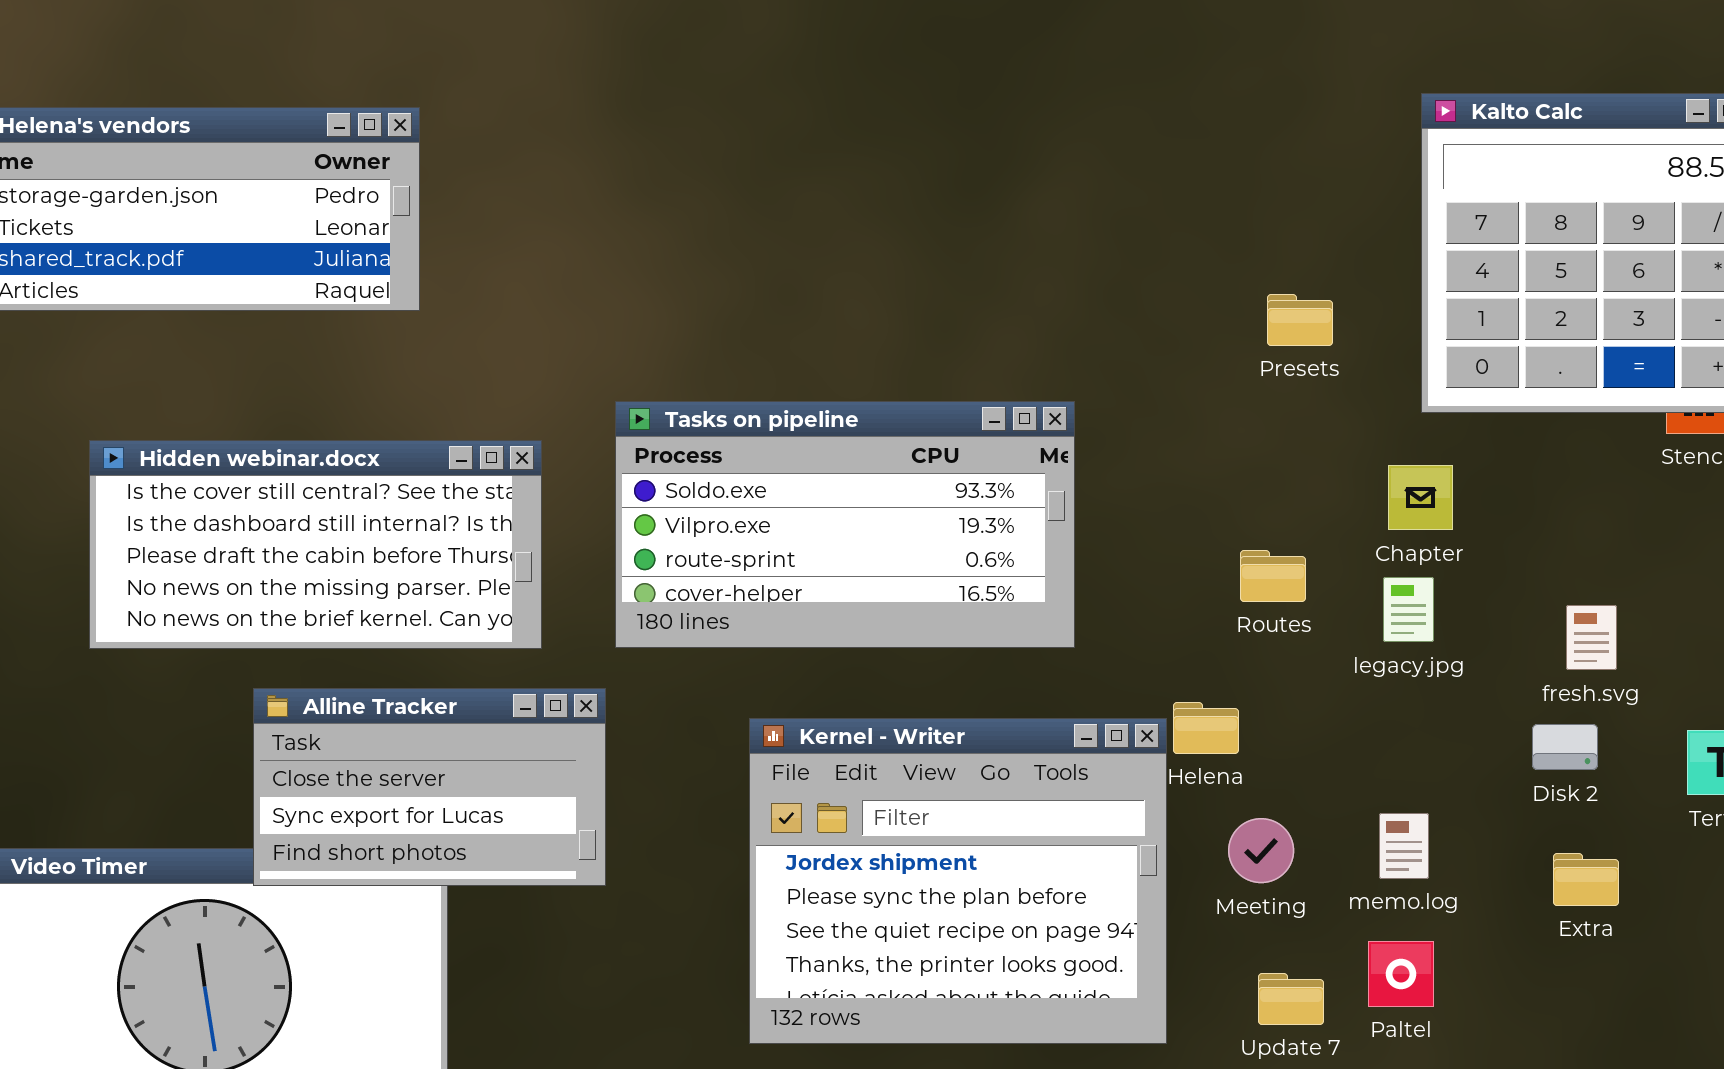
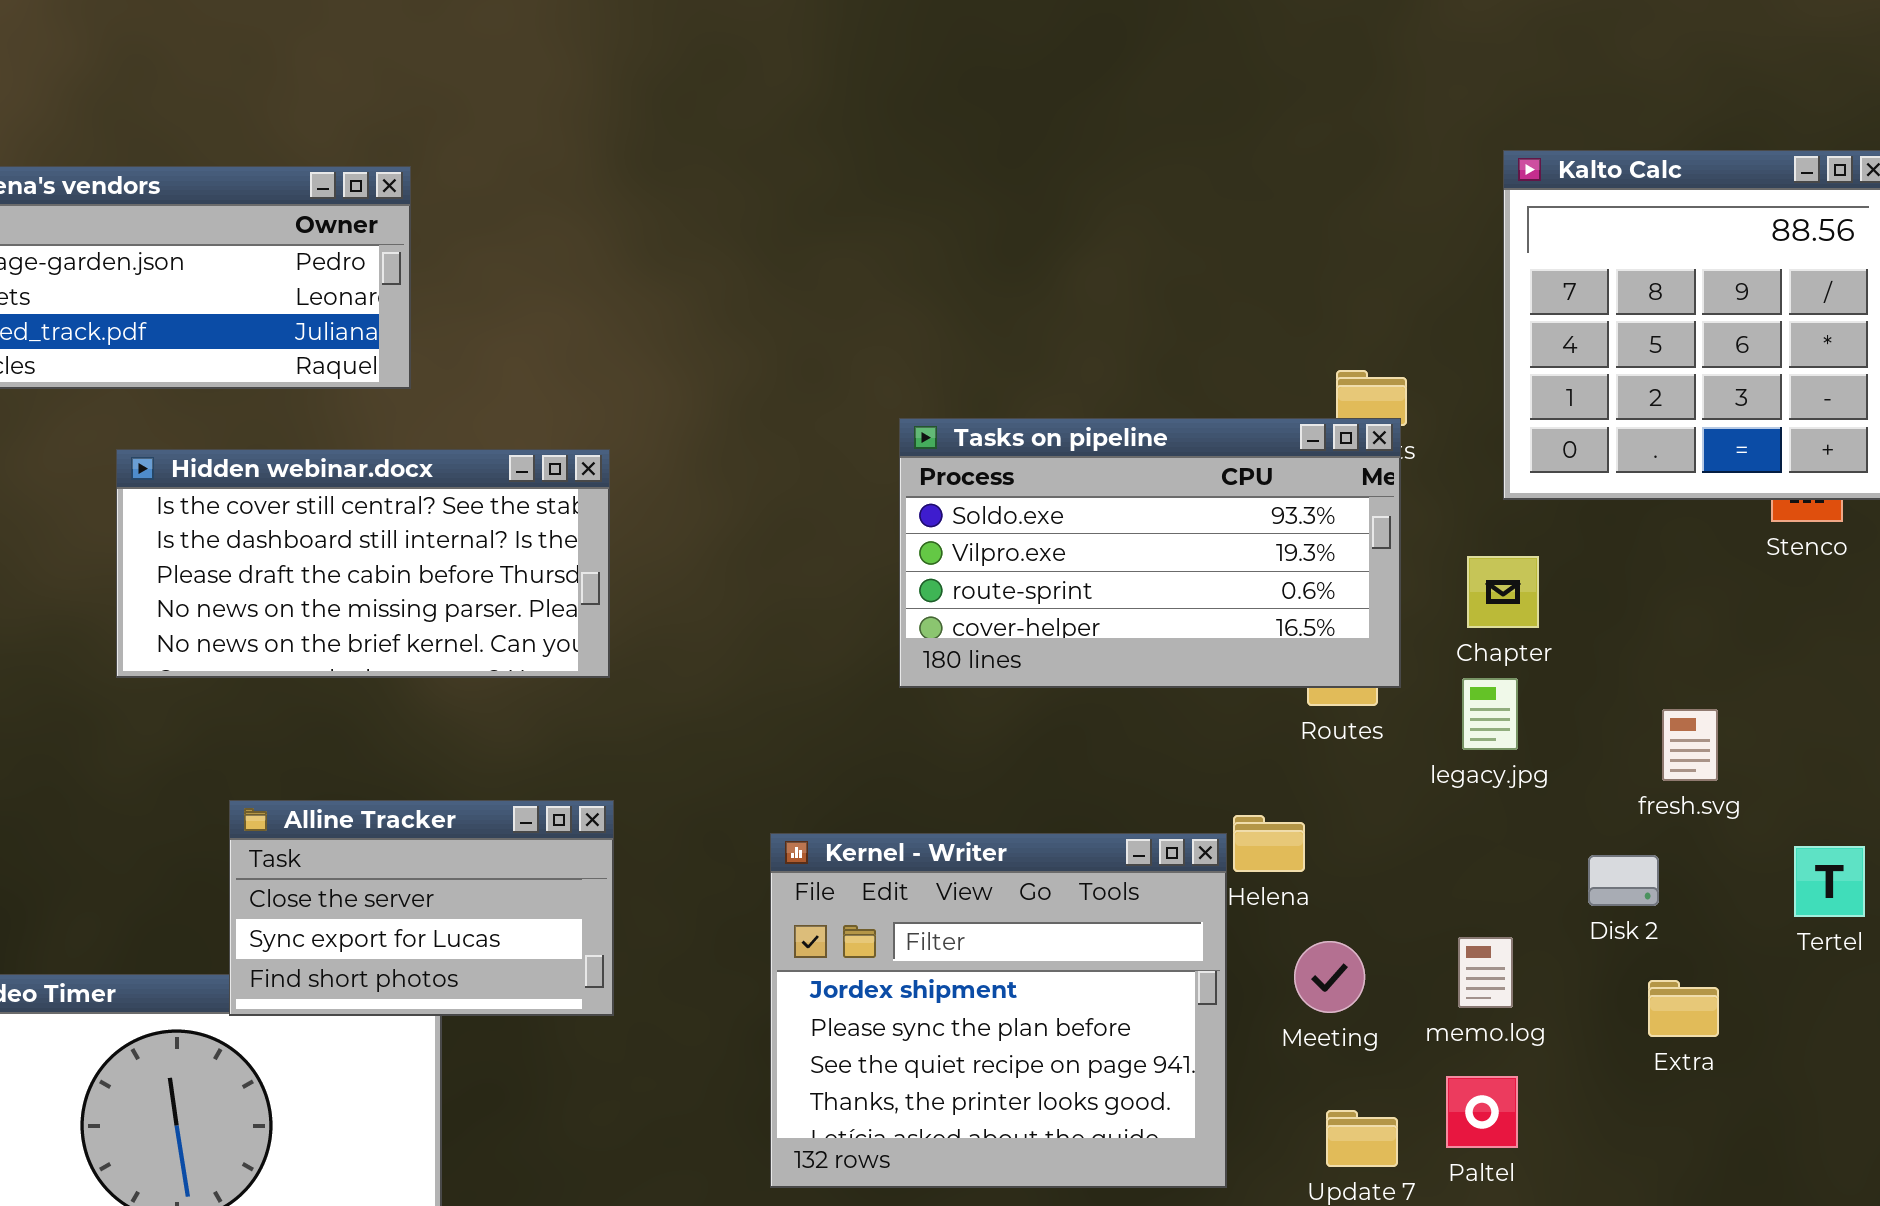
Tasks on pipeline: [615,401,1075,648] -> [899,418,1401,688], moved
Hidden webinar.docx: [89,440,542,649] -> [116,449,610,678], moved
Disk 2: [1532,724,1598,770] -> [1588,855,1659,906], moved

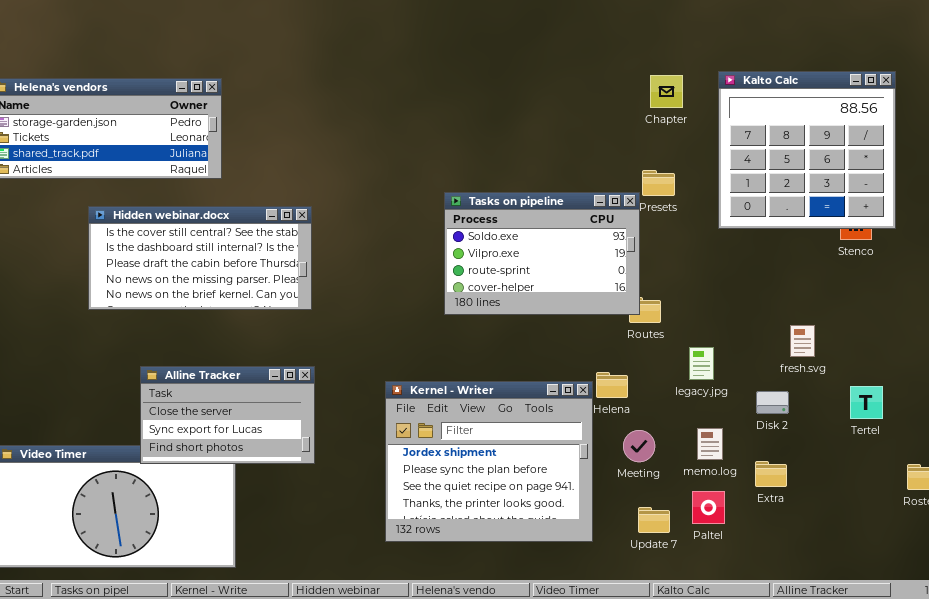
Tasks on pipeline: [899,418,1401,688] -> [444,192,640,315], resized
Chapter: [1467,556,1539,628] -> [650,75,683,108], moved
legacy.jpg: [1462,678,1518,750] -> [689,347,714,380], moved
Extra: [1648,980,1719,1037] -> [755,461,787,487], moved

